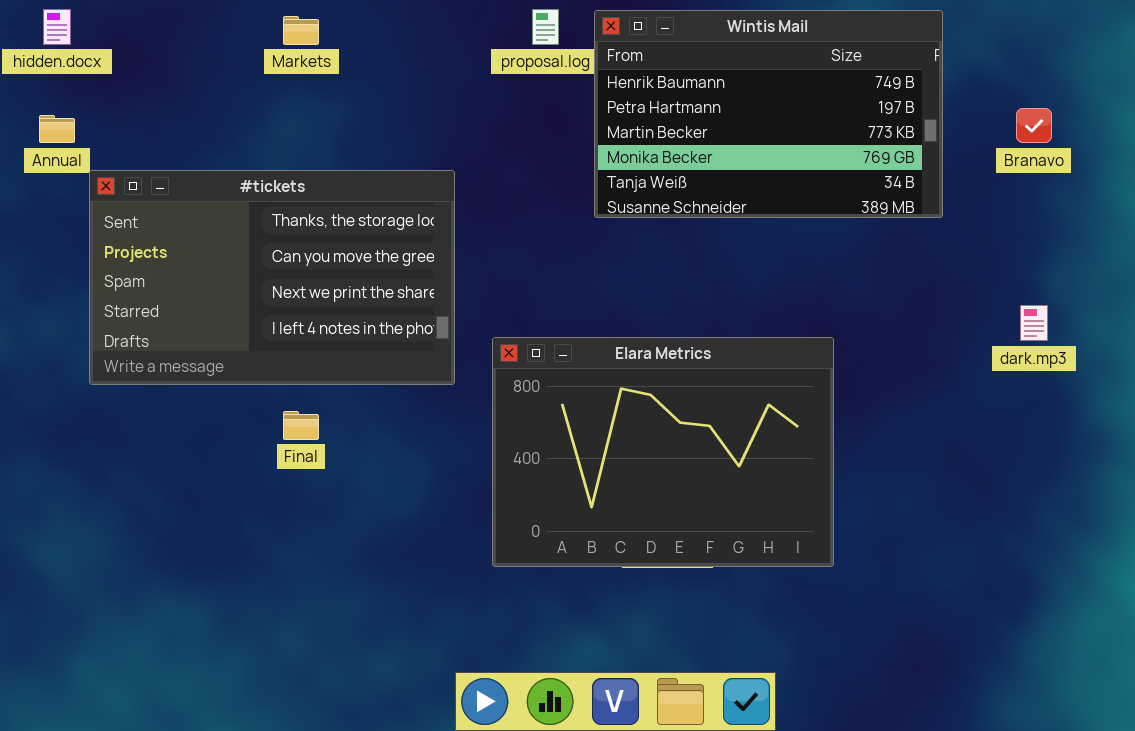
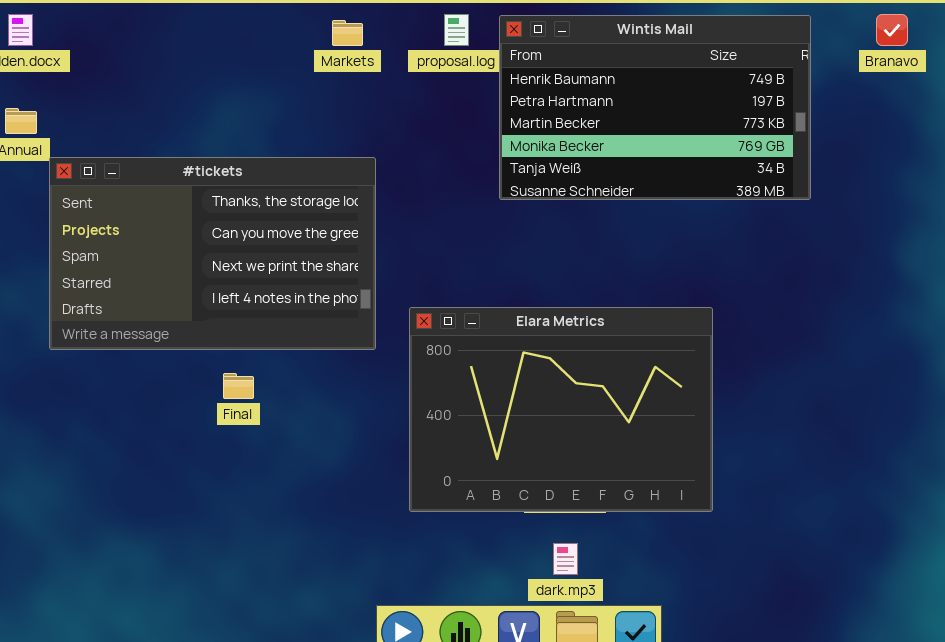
Markets: [283,16,319,45] -> [332,20,363,46], moved
Branavo: [1016,108,1052,143] -> [876,14,908,46], moved
dark.mp3: [1020,305,1048,341] -> [553,543,578,575], moved

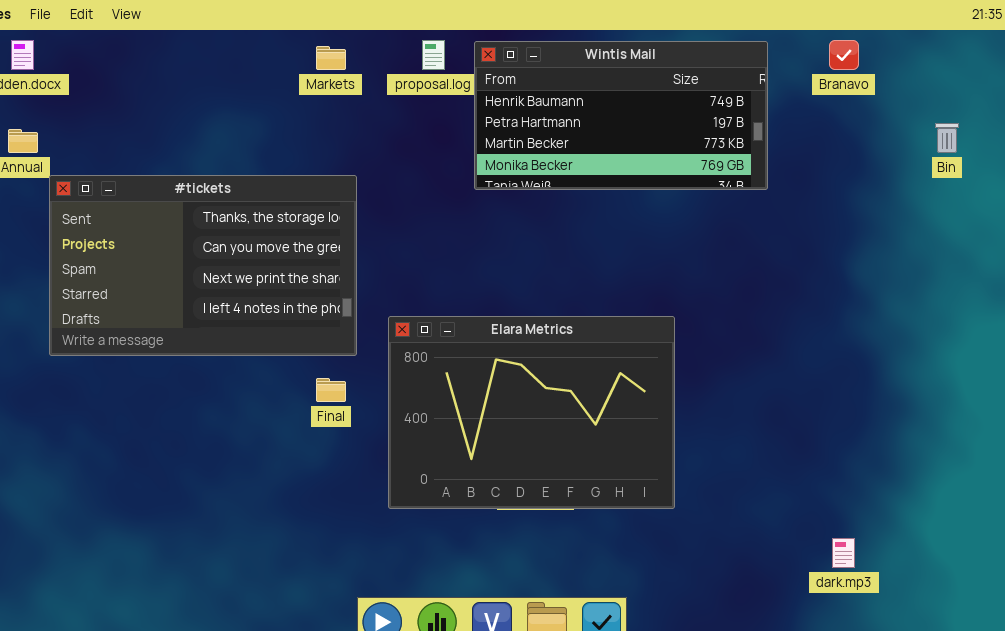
Wintis Mail: [499,15,811,200] -> [474,41,768,190], resized
Final: [223,373,254,399] -> [316,378,346,402], moved
dark.mp3: [553,543,578,575] -> [832,538,855,568], moved

